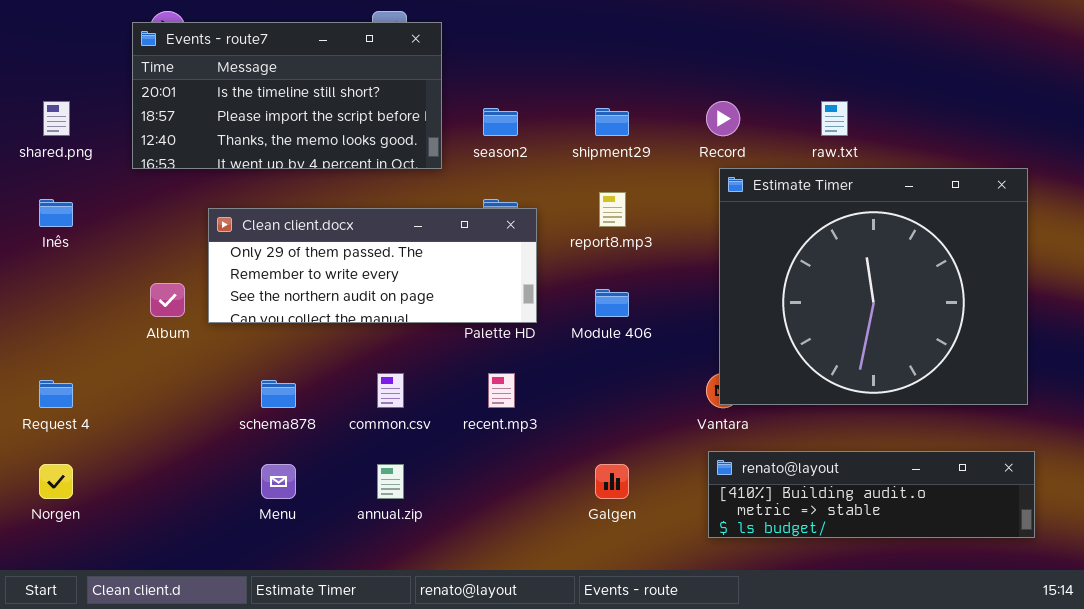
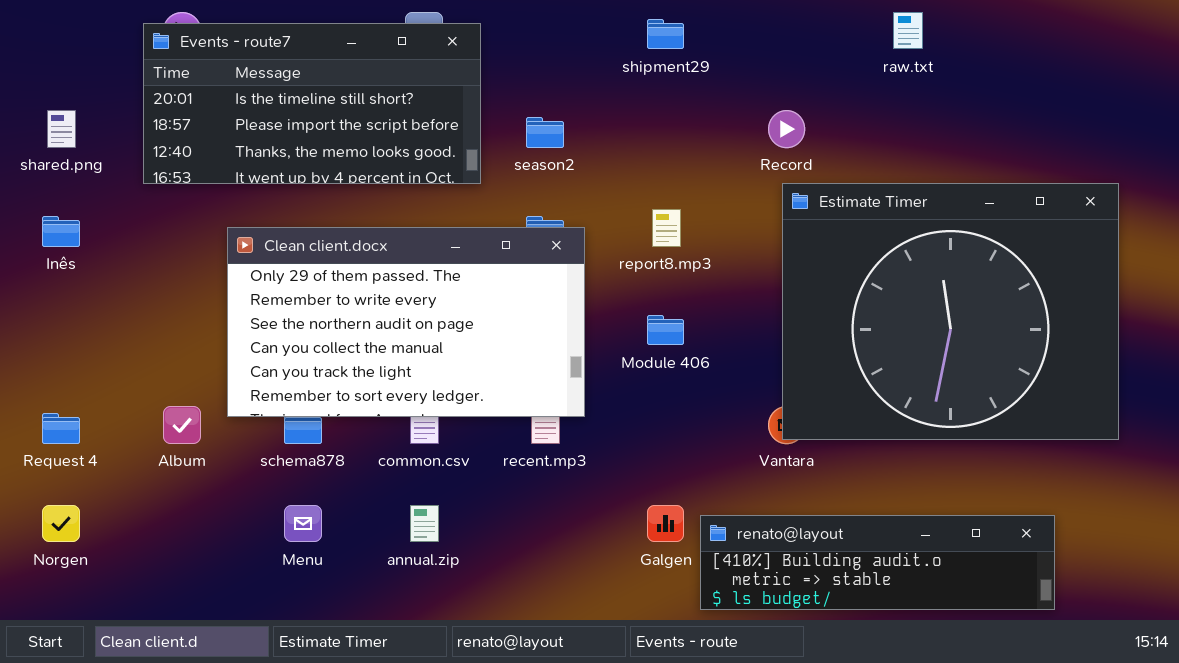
raw.txt: [821,101,848,136] -> [893,12,923,49], moved
shipment29: [595,108,629,136] -> [647,19,684,49], moved
Clean client.docx: [208,208,537,323] -> [227,227,585,417], resized
Album: [150,283,185,317] -> [163,406,201,444], moved
renato@layout: [708,451,1035,538] -> [700,515,1055,610], moved

